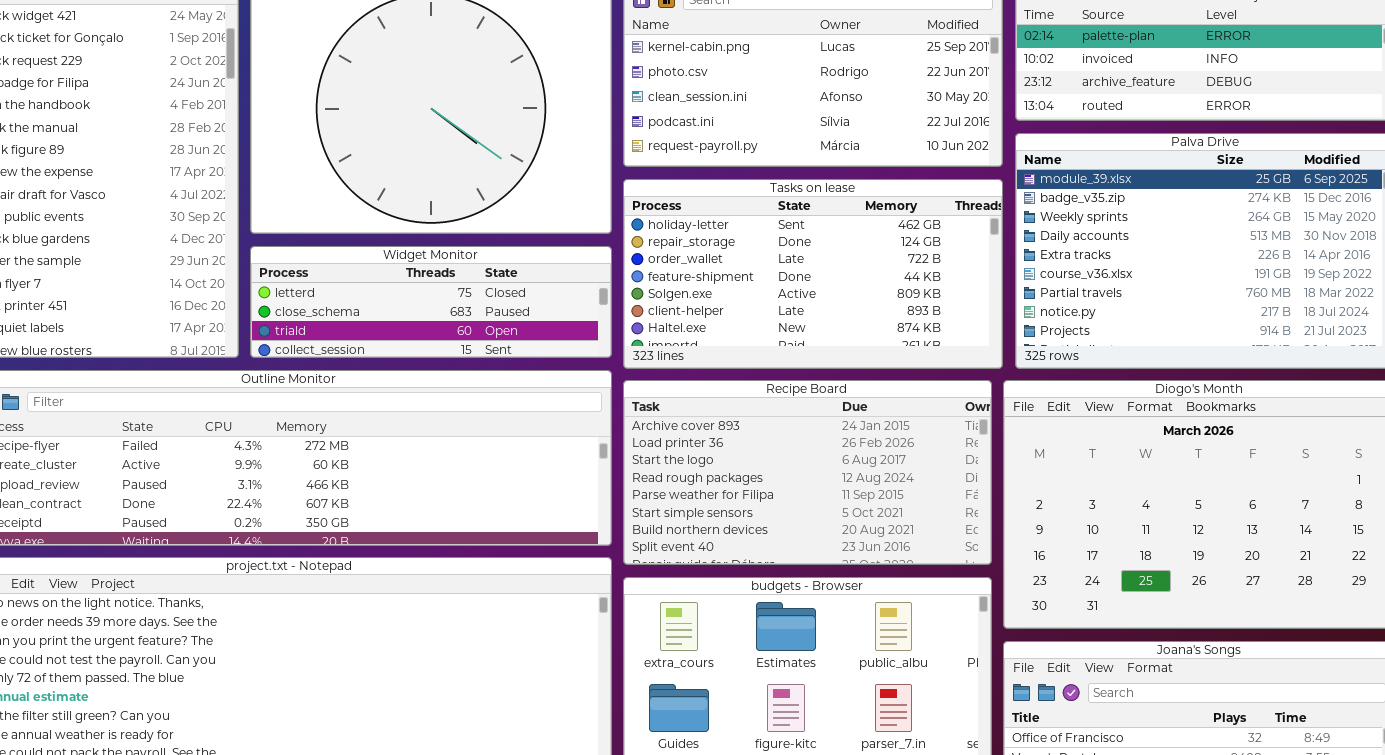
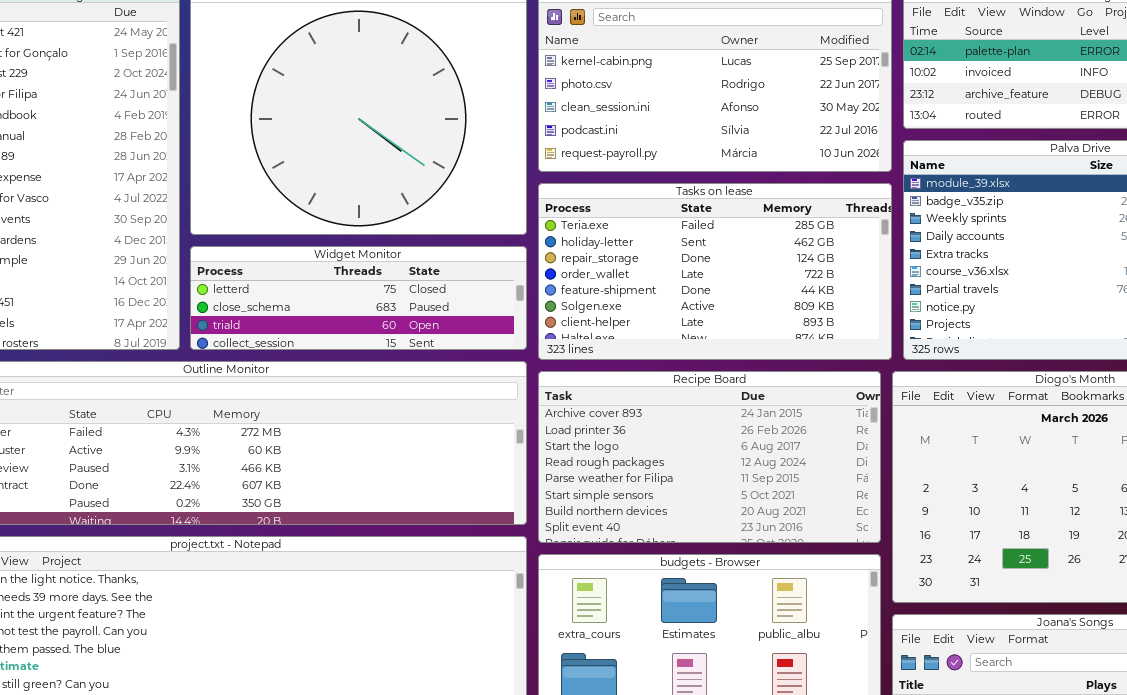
Tasks on lease: [623,179,1003,369] -> [538,183,892,360], scrolled up 1 row

